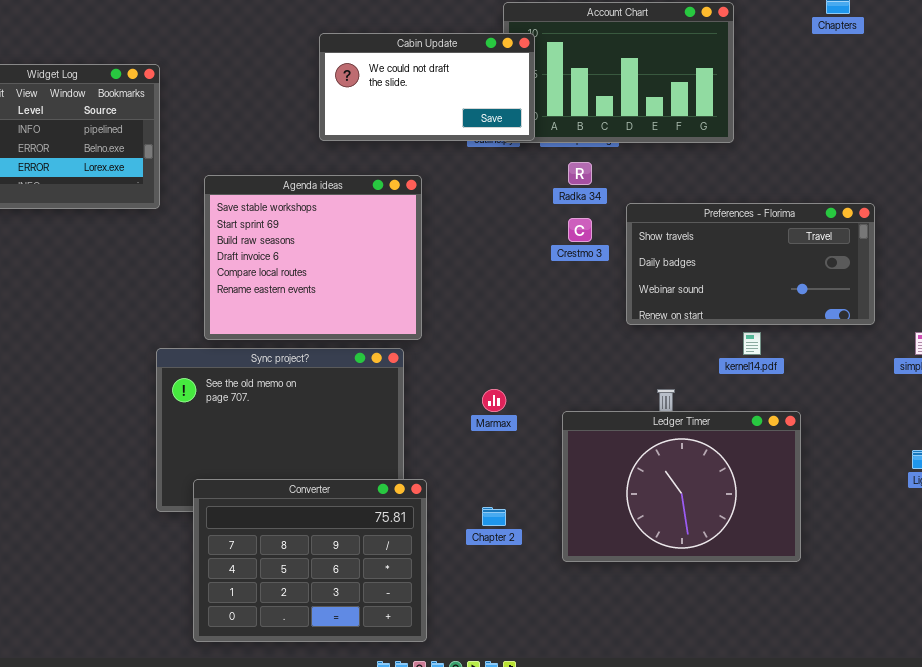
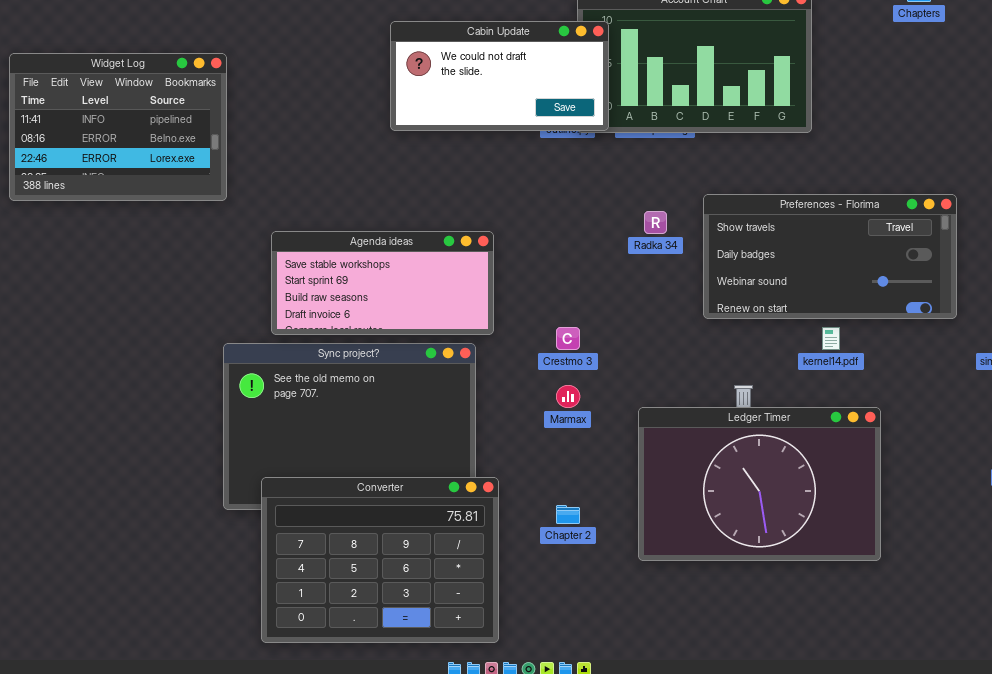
Radka 34: [568,162,592,185] -> [644,211,667,234], moved
Agenda ideas: [204,175,422,340] -> [271,231,494,335], resized
Crestmo 3: [568,218,592,242] -> [556,327,580,350], moved

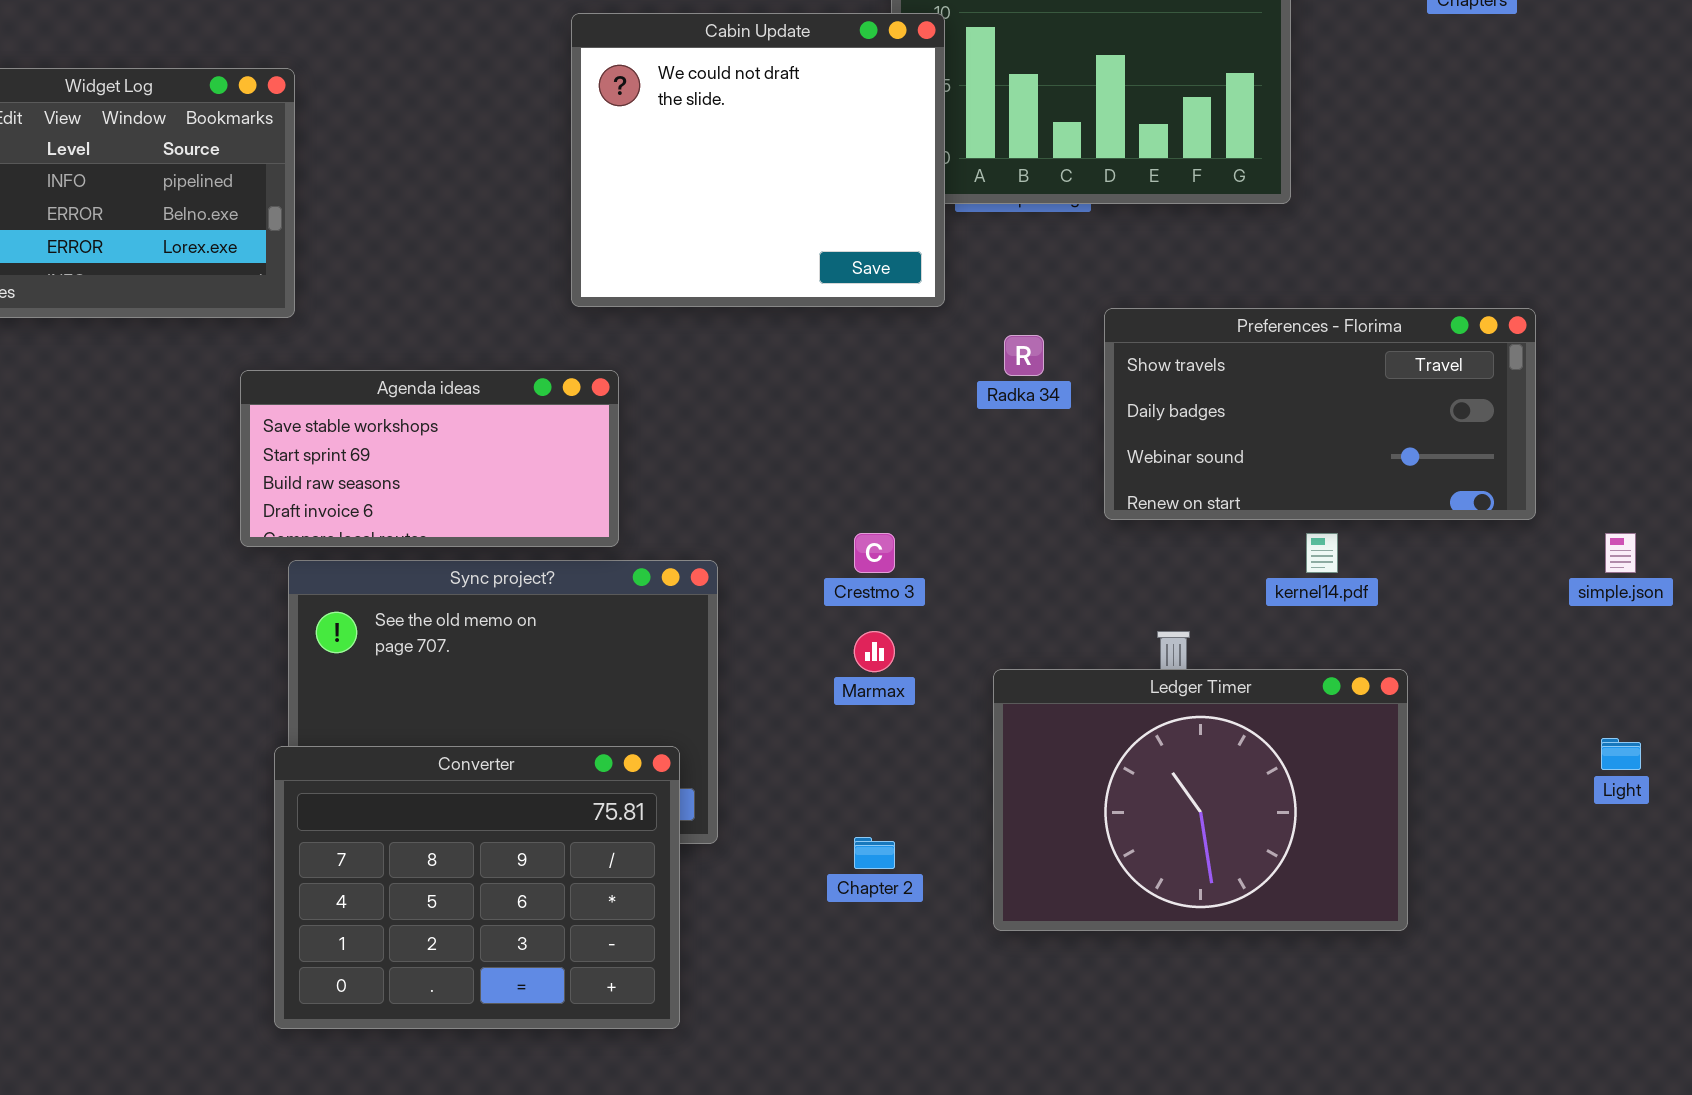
Cabin Update: [390,21,609,131] -> [571,13,945,307], resized
Agenda ideas: [271,231,494,335] -> [240,370,619,547], moved
Converter: [261,477,499,643] -> [274,746,680,1029], moved

